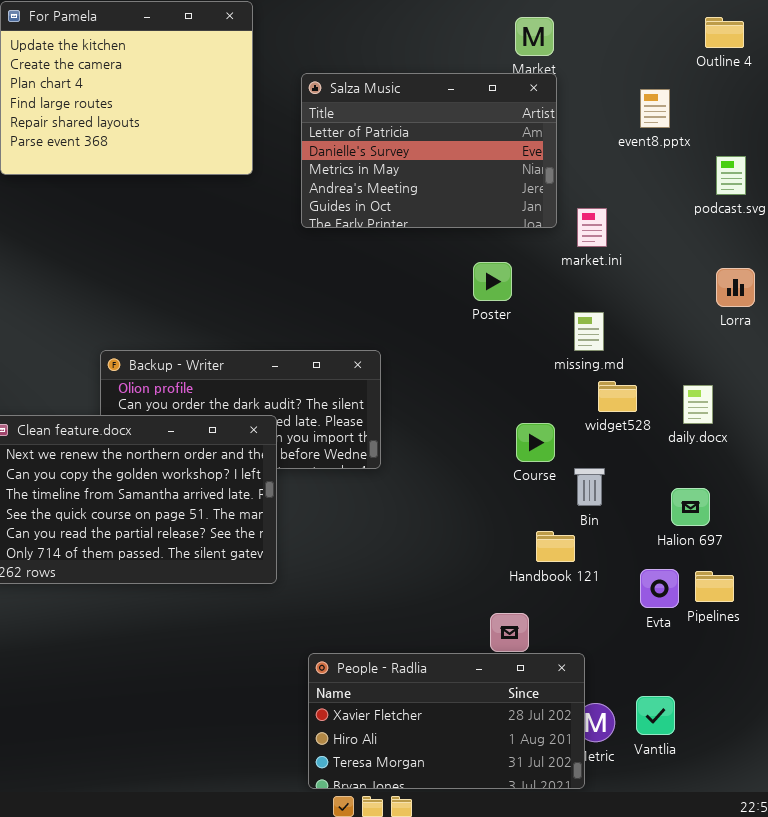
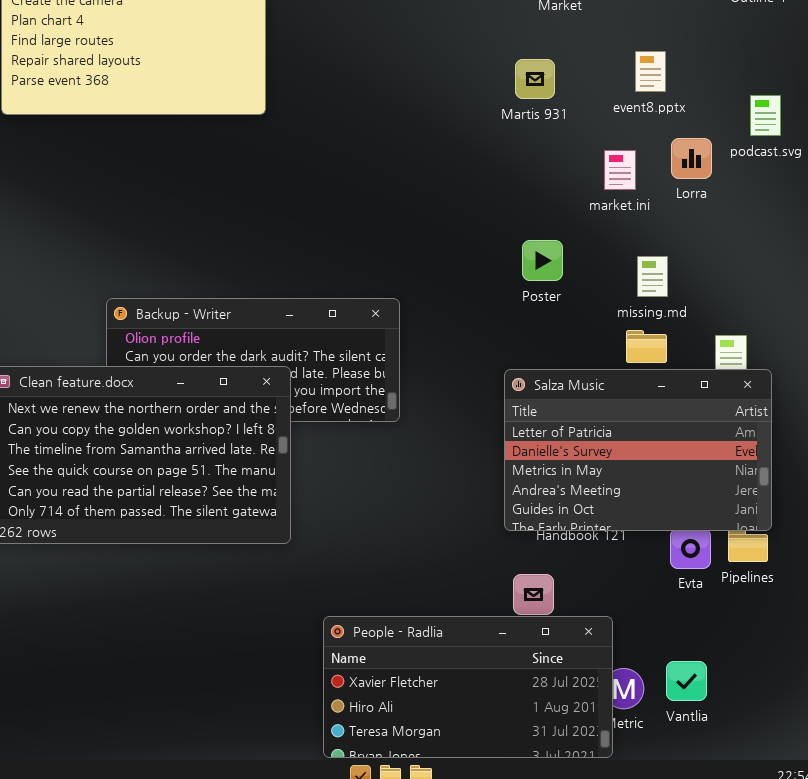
Salza Music: [301,73,557,228] -> [504,369,772,531], moved
event8.pptx: [640,89,670,128] -> [635,51,666,92], moved
Poster: [473,262,512,301] -> [522,240,563,281], moved
Lorra: [716,268,755,307] -> [671,138,712,179], moved
missing.md: [574,312,604,351] -> [637,256,668,297], moved

